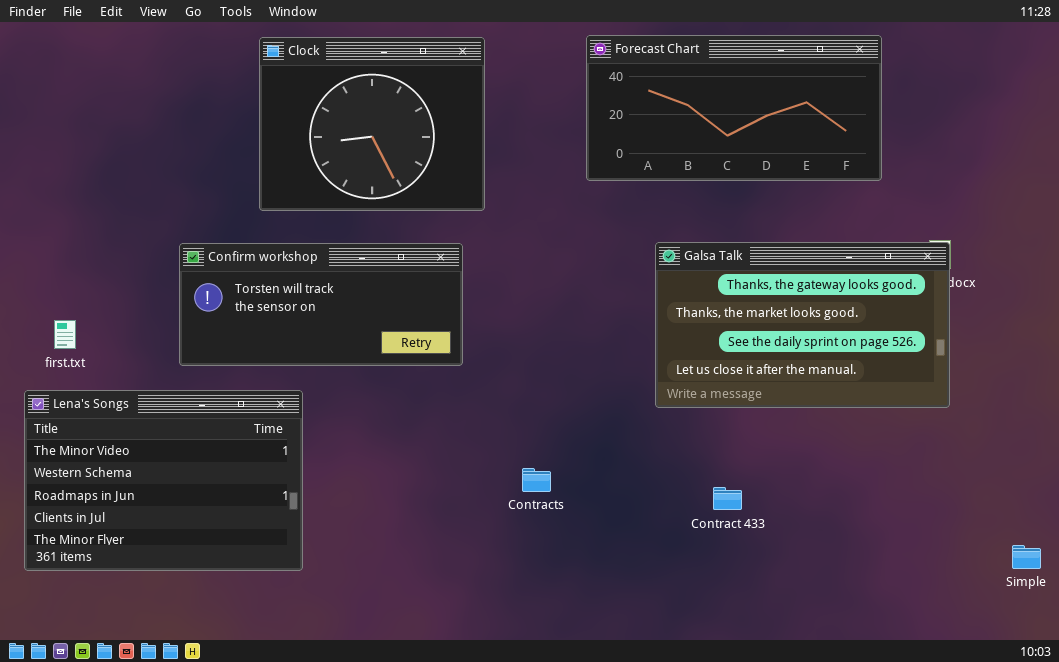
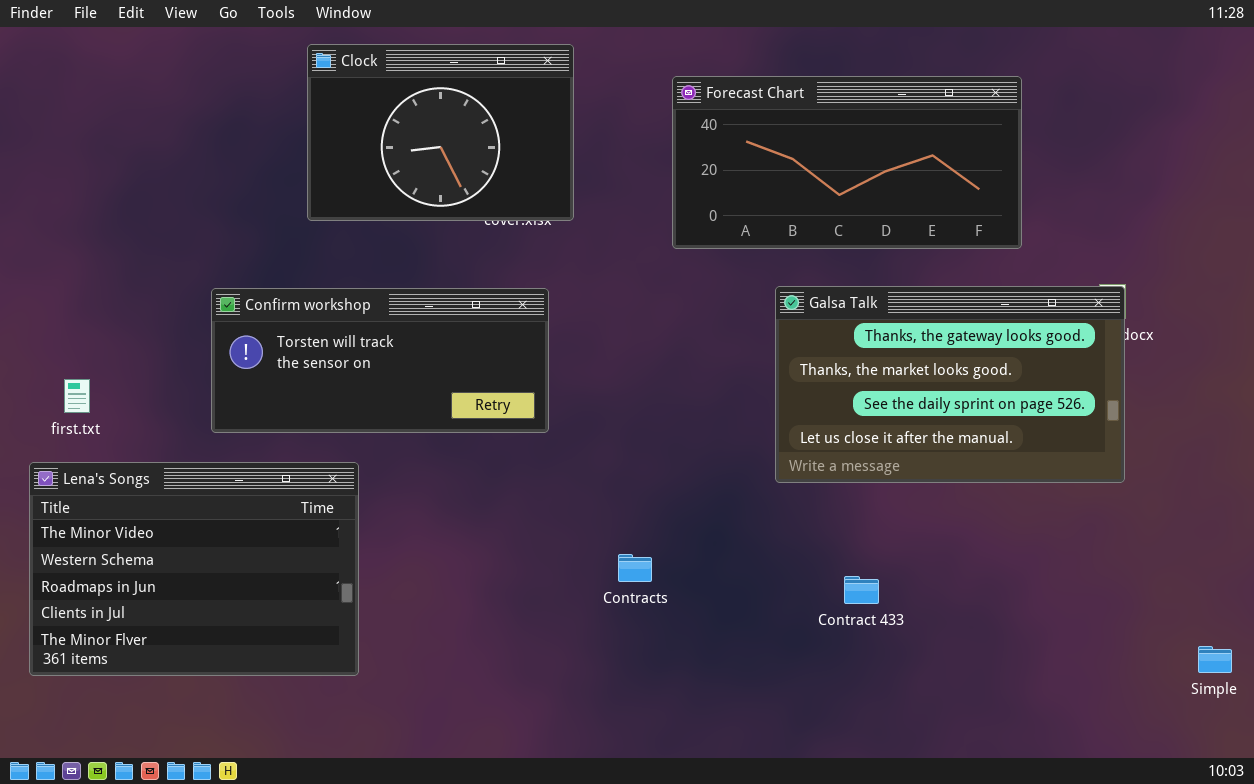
Forecast Chart: [586,35,882,181] -> [672,76,1022,249], moved
Clock: [259,37,485,211] -> [307,44,574,221], resized

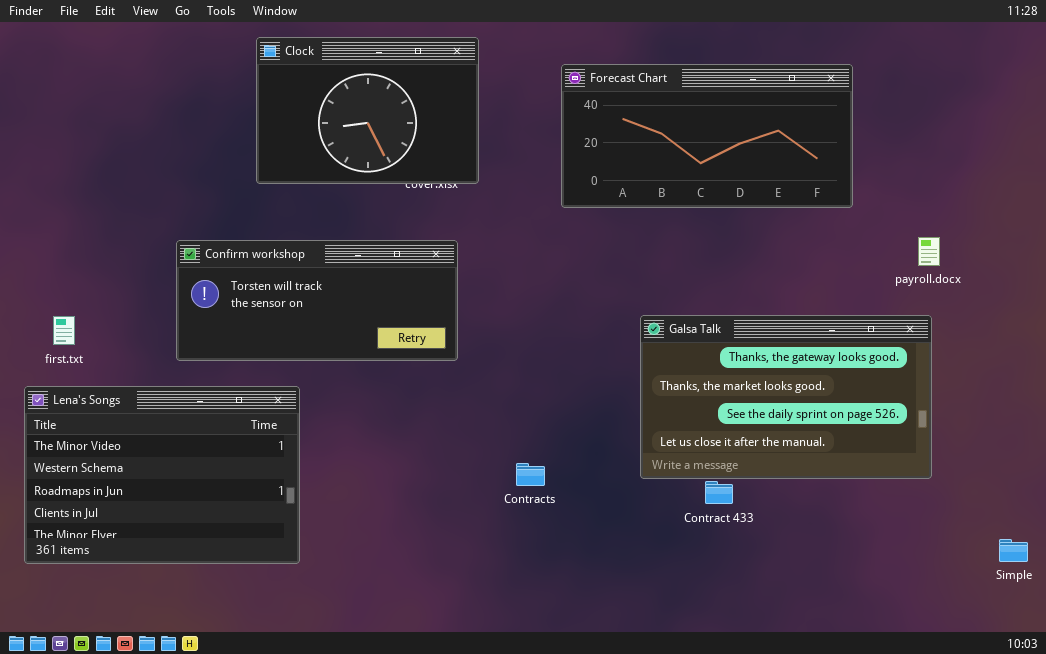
Galsa Talk: [775,286,1125,483] -> [640,315,932,479], moved

